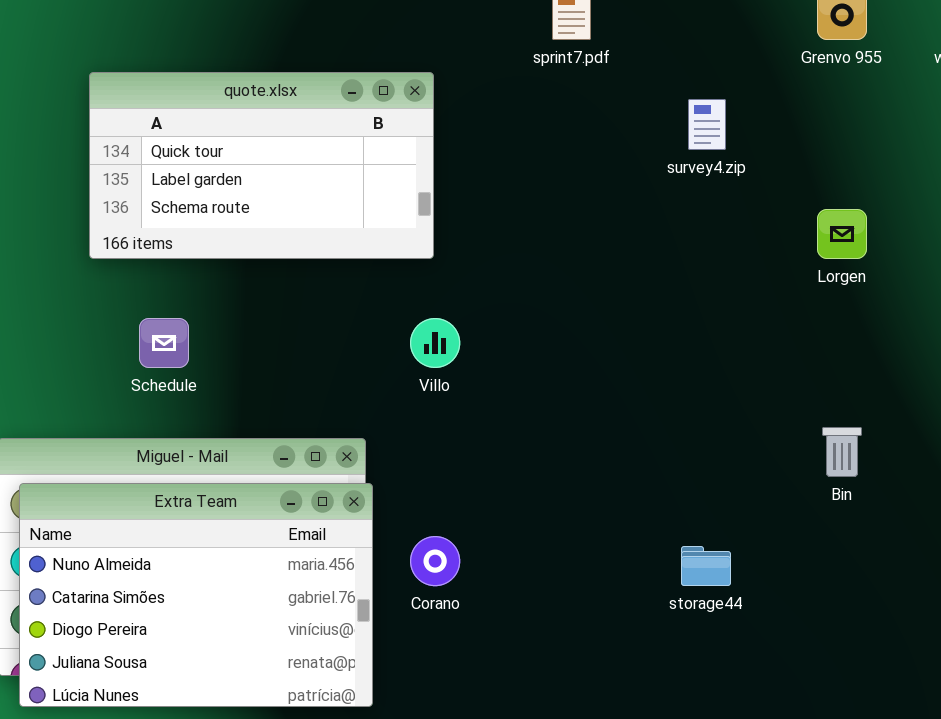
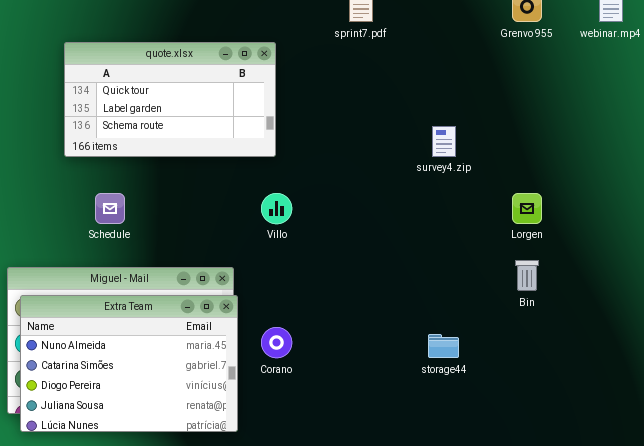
survey4.zip: [688,99,726,150] -> [432,126,456,157], moved
Lorgen: [817,209,867,259] -> [512,193,542,224], moved

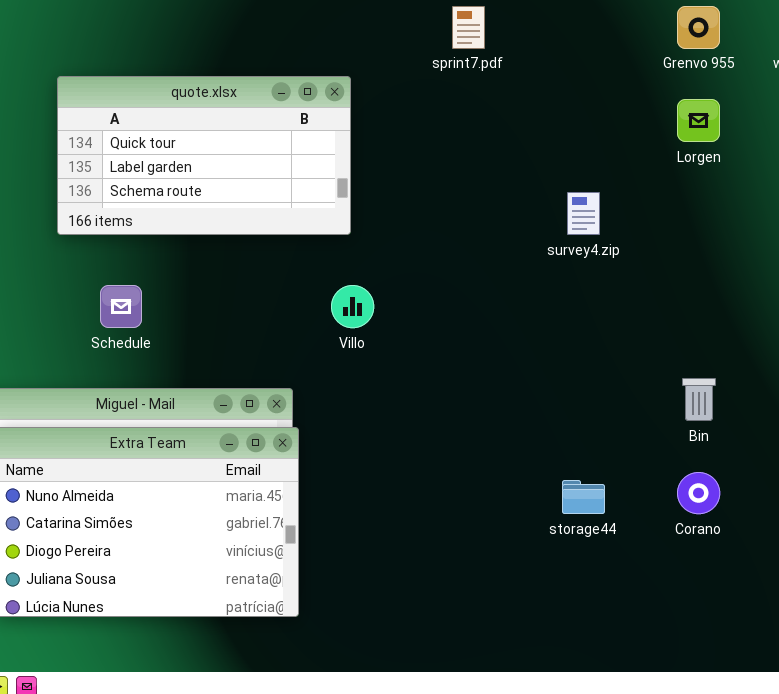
Lorgen: [512,193,542,224] -> [677,99,720,142], moved
Corano: [261,327,292,358] -> [677,472,720,514], moved

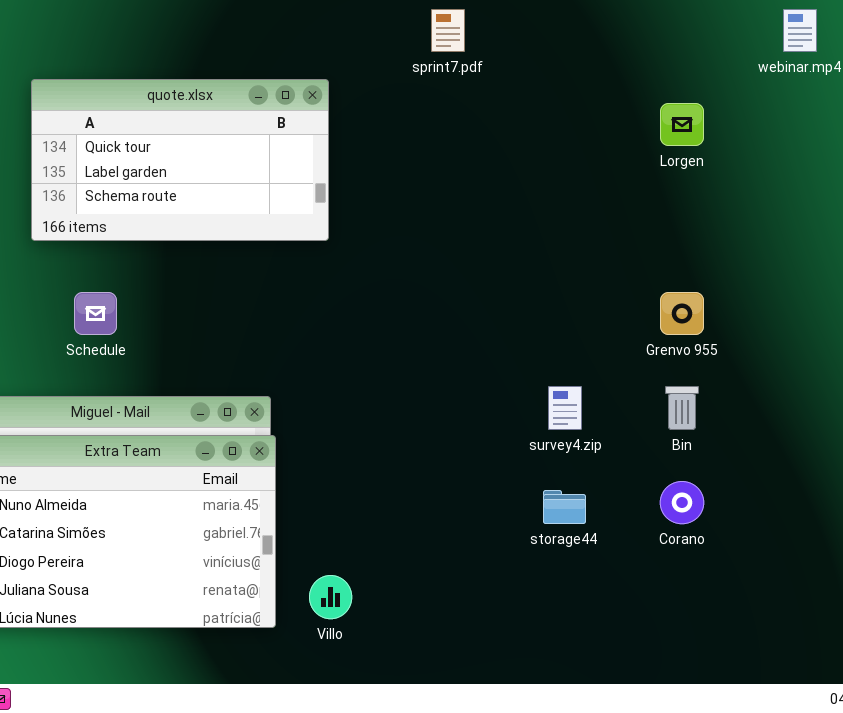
Grenvo 955: [677,6,720,49] -> [660,292,704,335], moved
survey4.zip: [567,192,600,235] -> [548,386,582,430], moved
Villo: [331,285,374,328] -> [309,575,352,619], moved

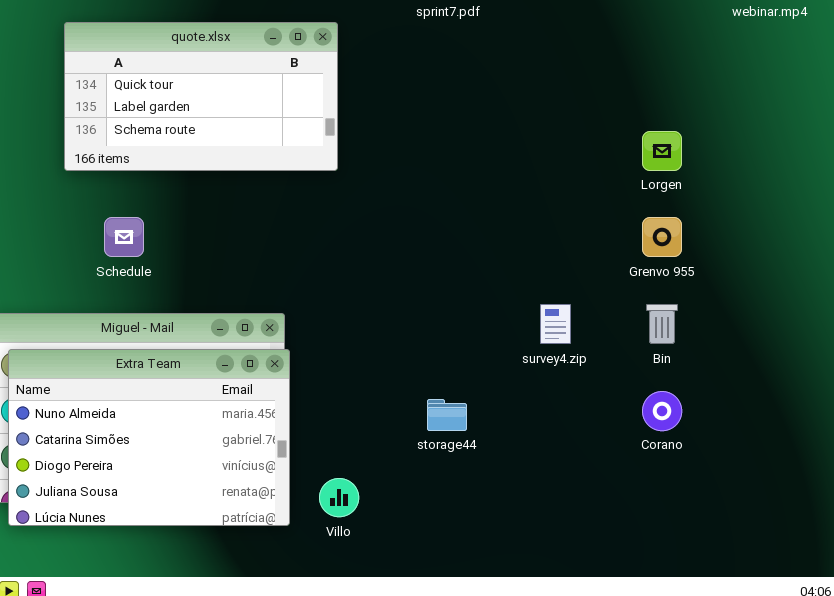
Lorgen: [660,103,704,146] -> [642,131,682,171], moved
storage44: [543,490,586,524] -> [427,399,467,431], moved

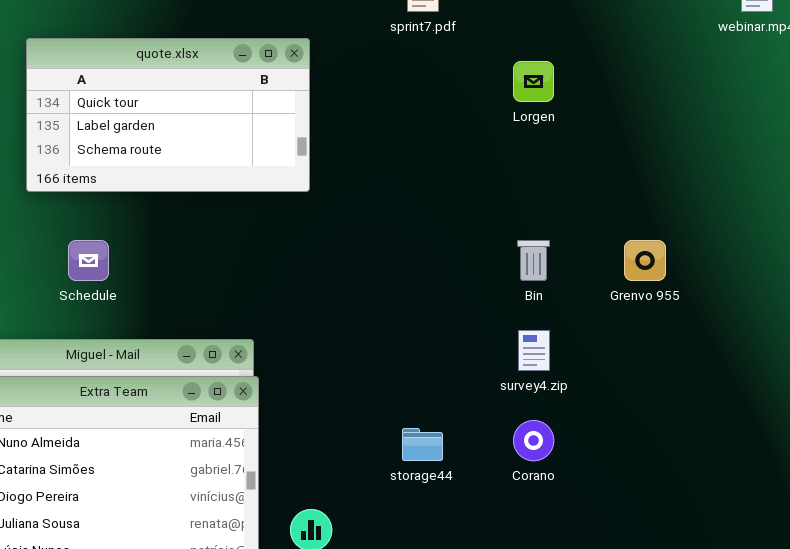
Lorgen: [642,131,682,171] -> [513,61,554,102], moved
Bin: [646,304,678,344] -> [517,240,550,281], moved
Corano: [642,391,682,431] -> [513,420,554,461], moved

